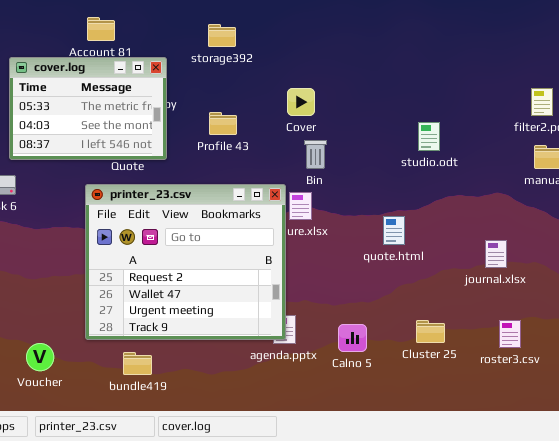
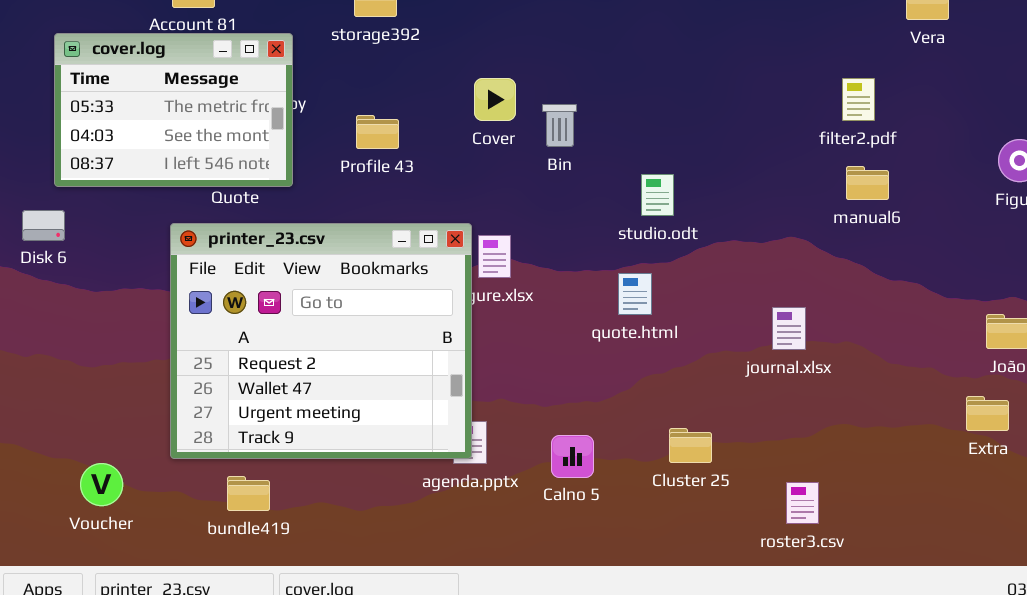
studio.odt: [418,122,440,151] -> [641,174,674,216], moved
Bin: [304,140,327,169] -> [542,104,577,147], moved
roster3.csv: [499,320,521,348] -> [786,482,819,524], moved

